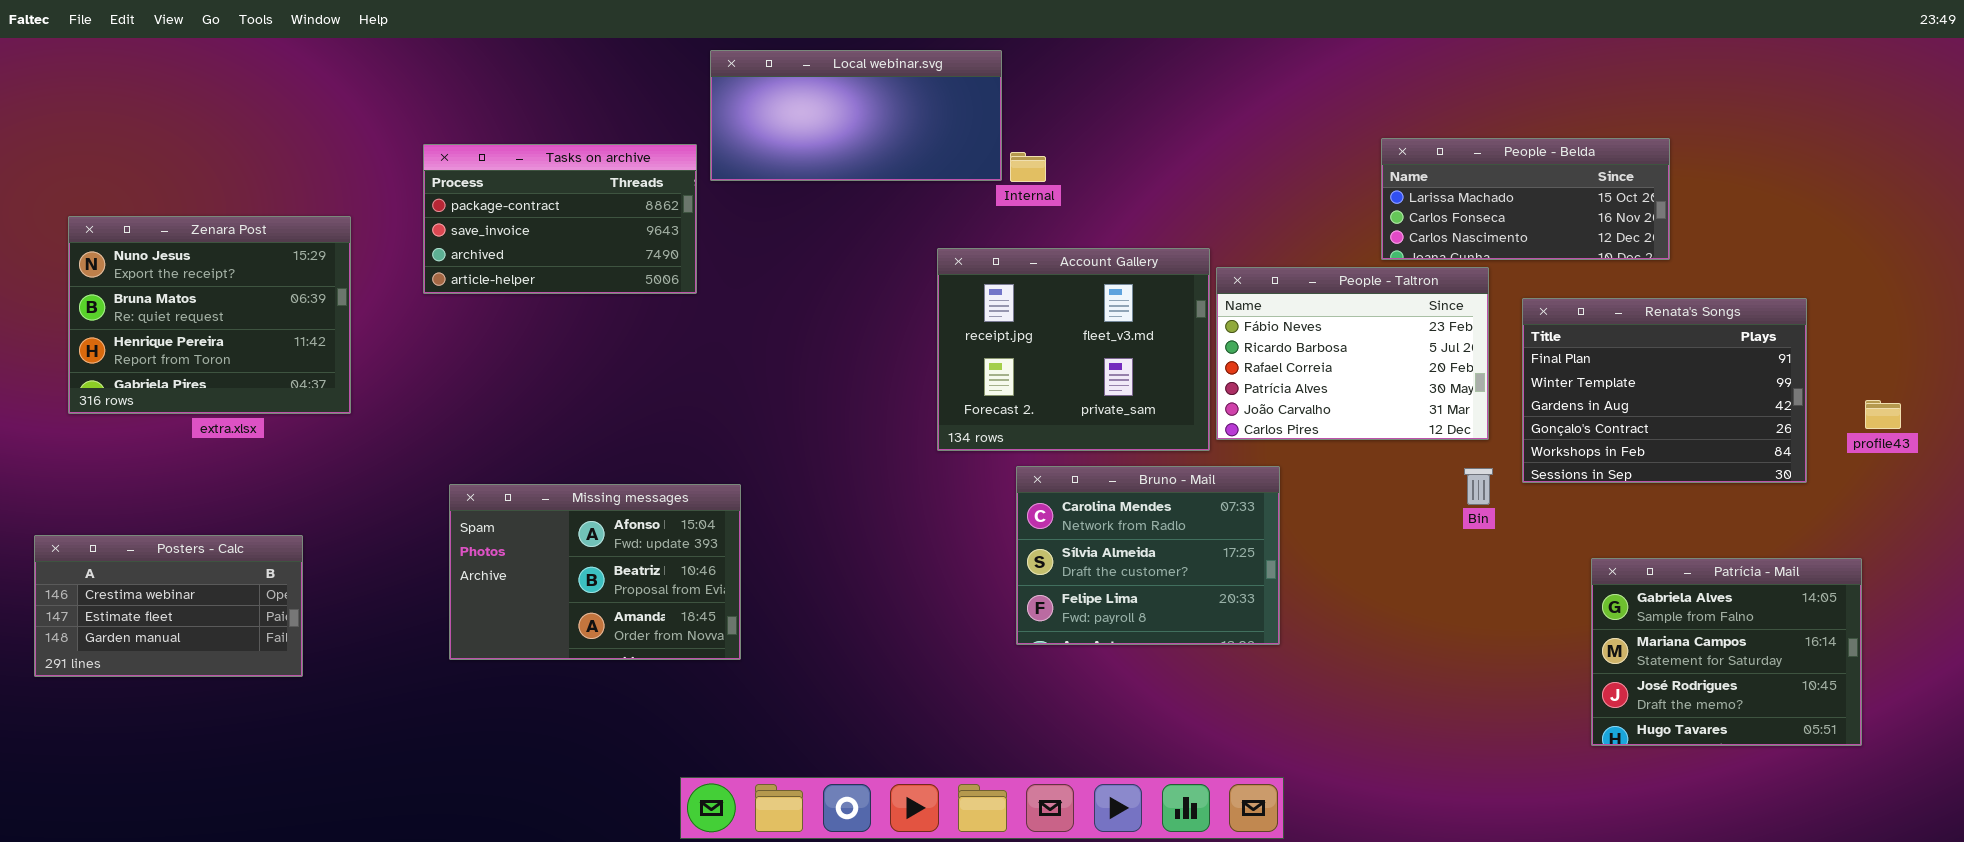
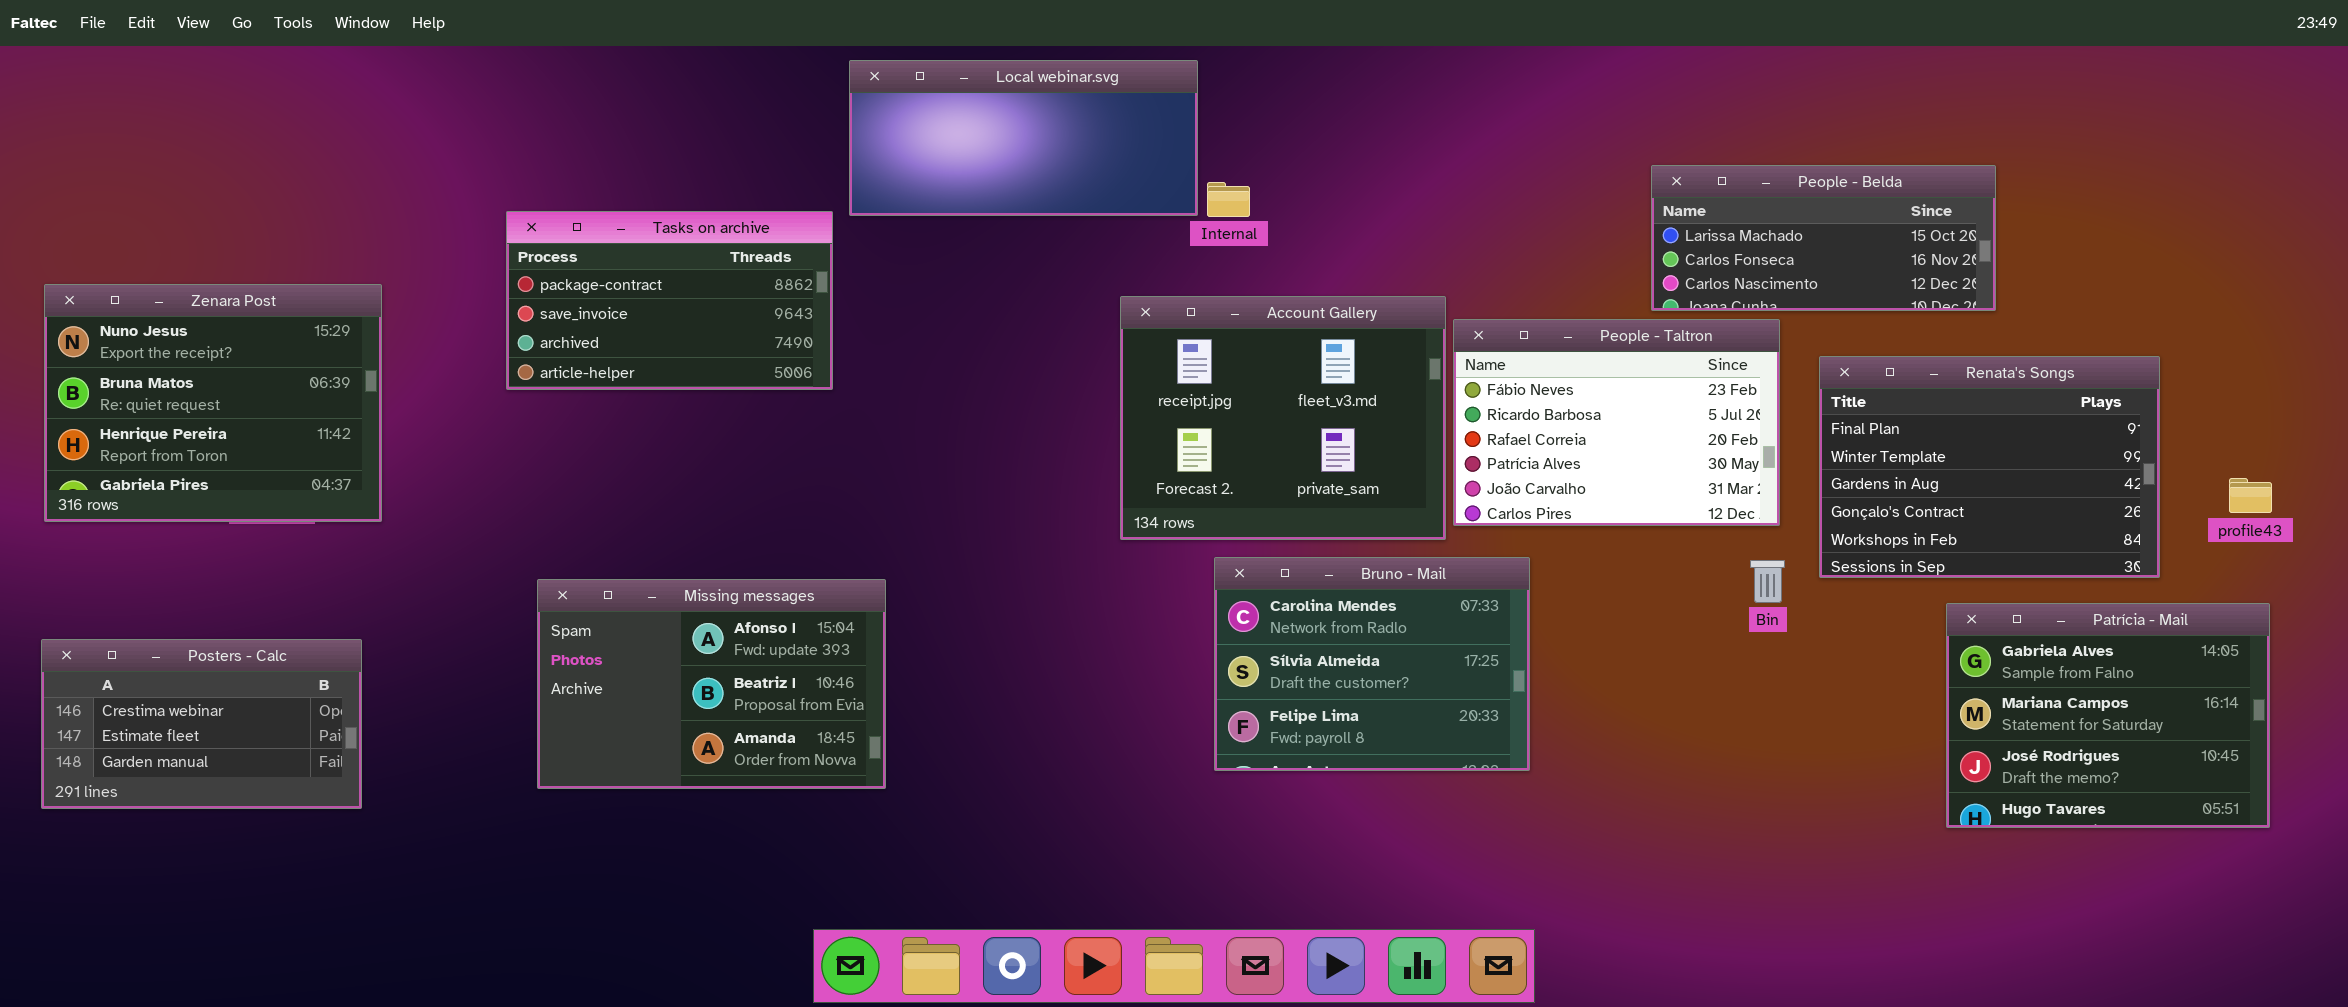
Tasks on archive: [423,144,697,294] -> [506,211,833,390], moved
Zenara Post: [68,216,351,414] -> [44,284,382,522], moved
Patrícia - Mail: [1591,558,1862,746] -> [1946,603,2270,828], moved

